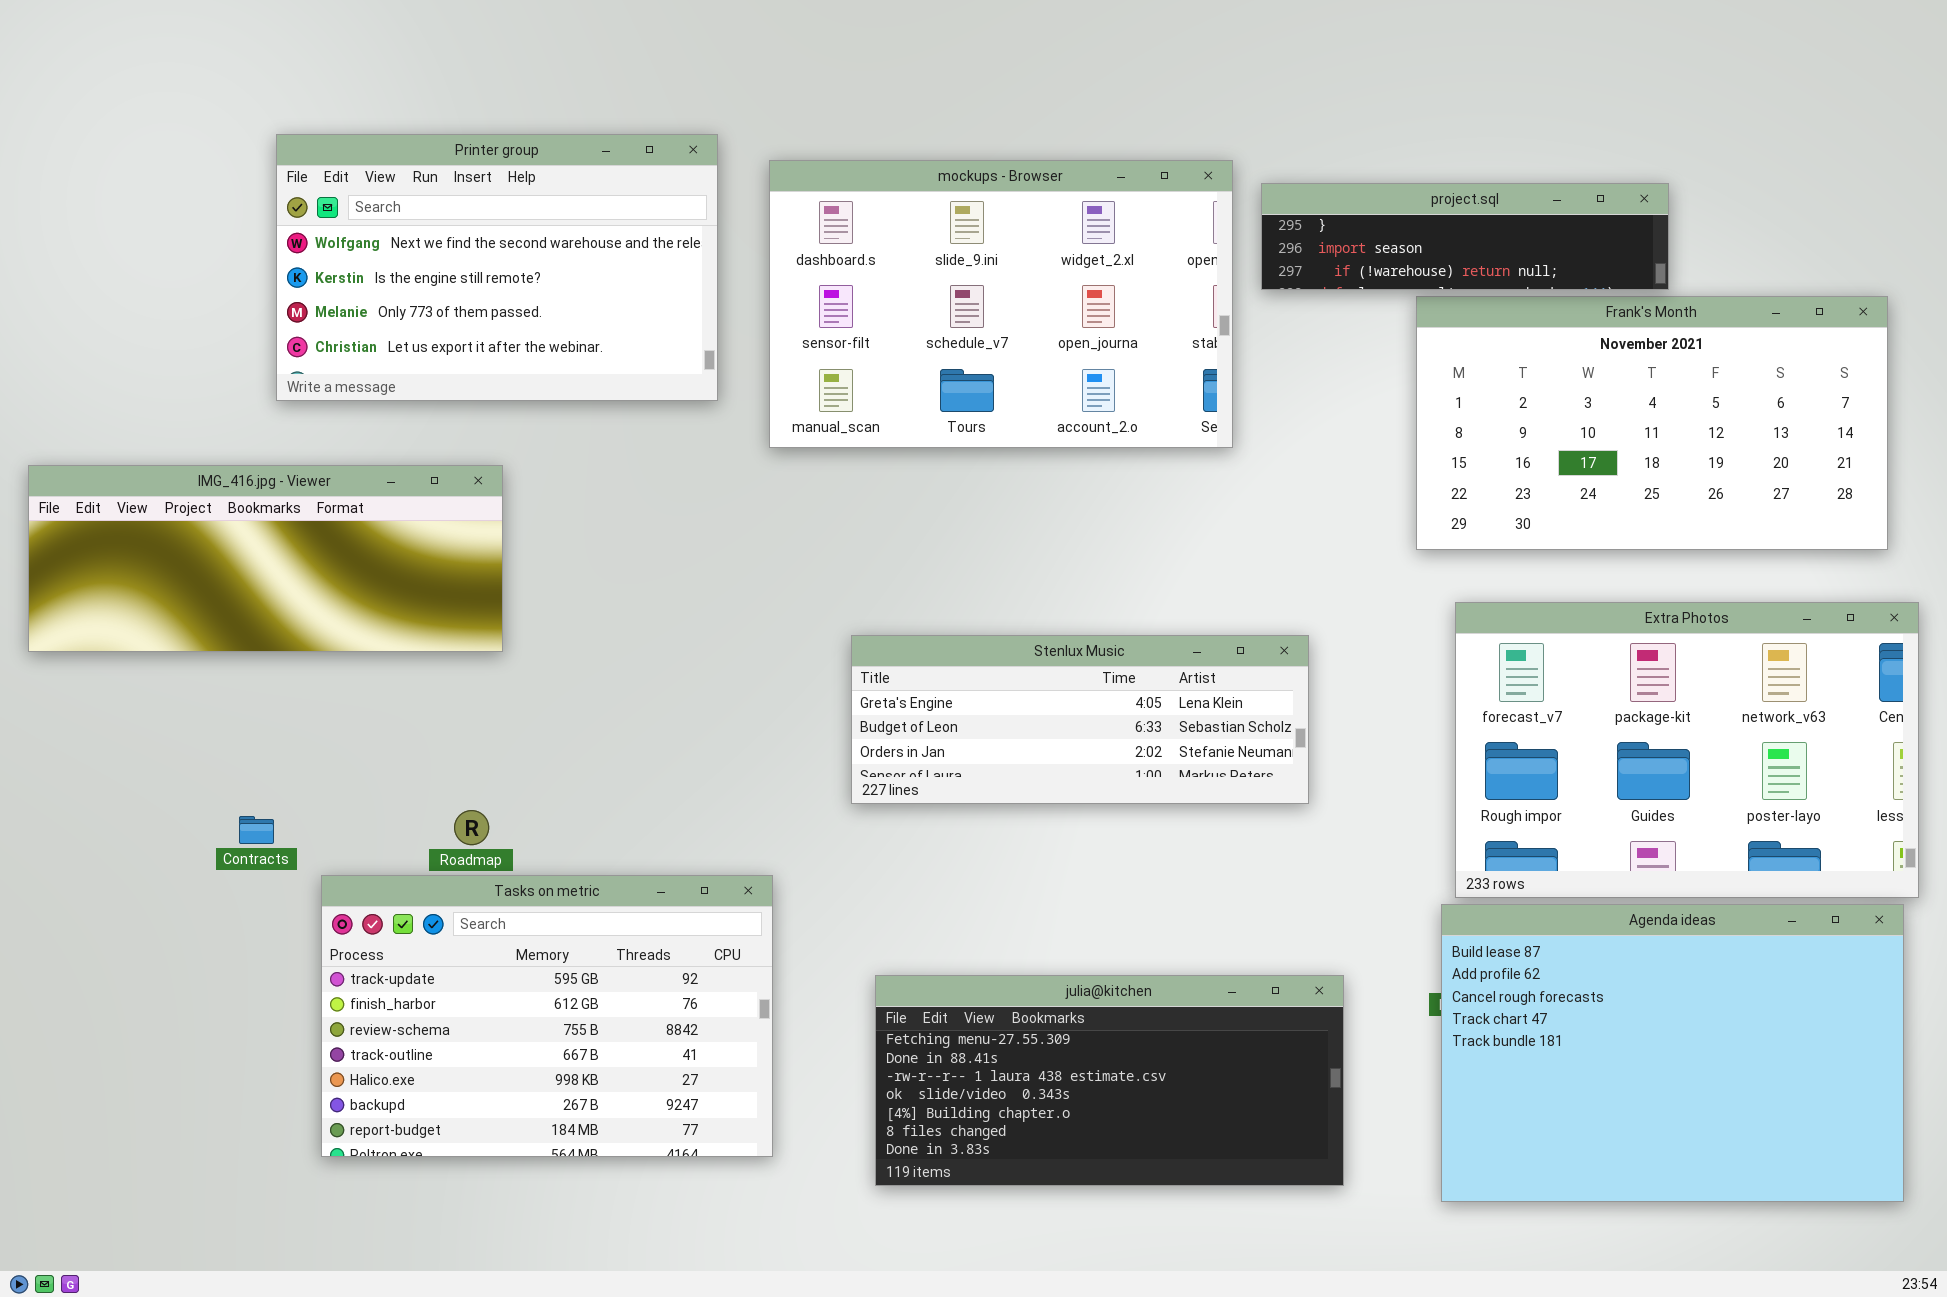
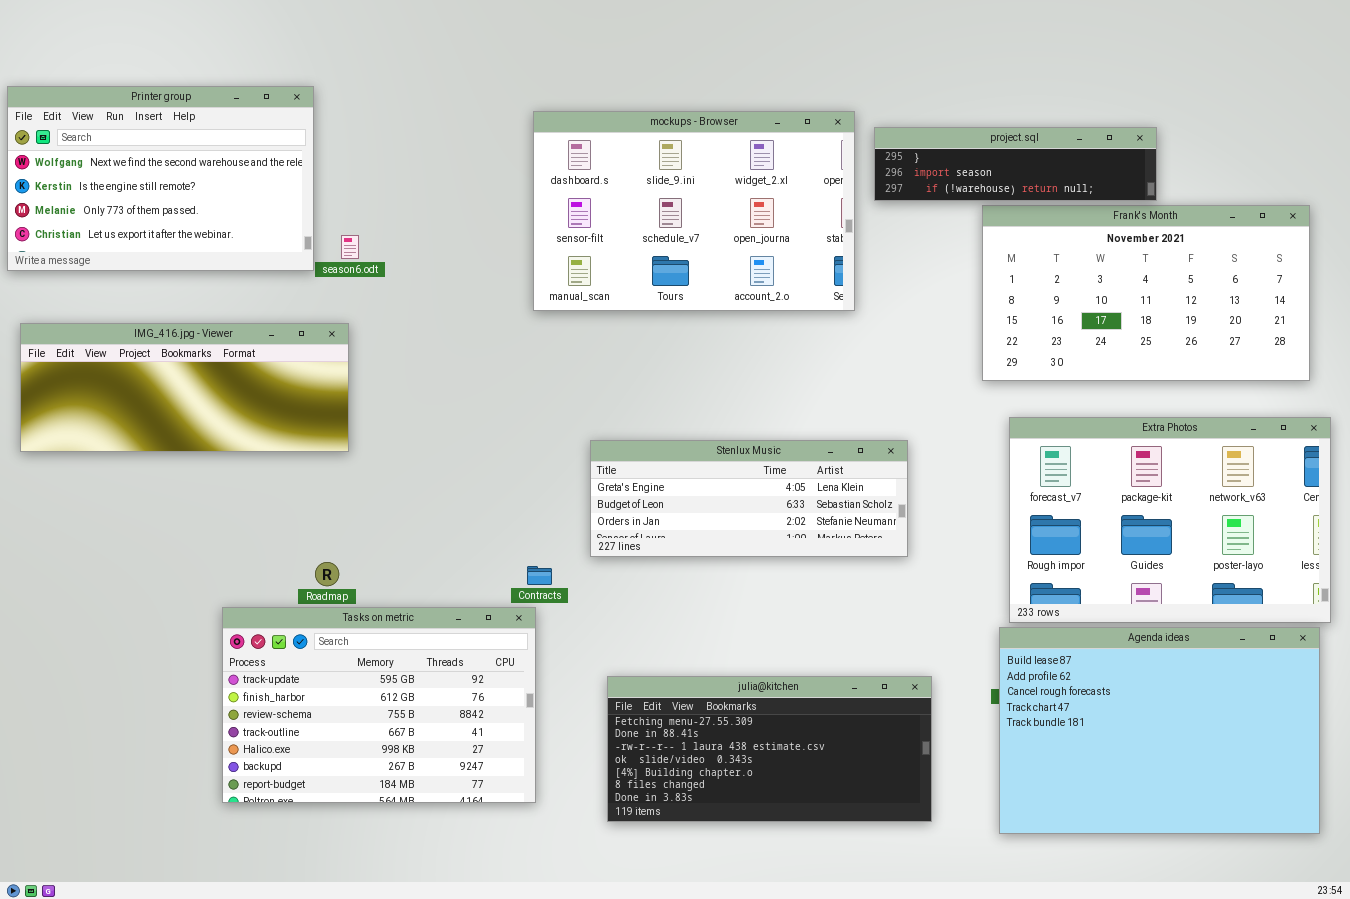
Printer group: [276,134,718,401] -> [7,86,314,271], moved
Contracts: [239,816,274,844] -> [527,566,552,585], moved

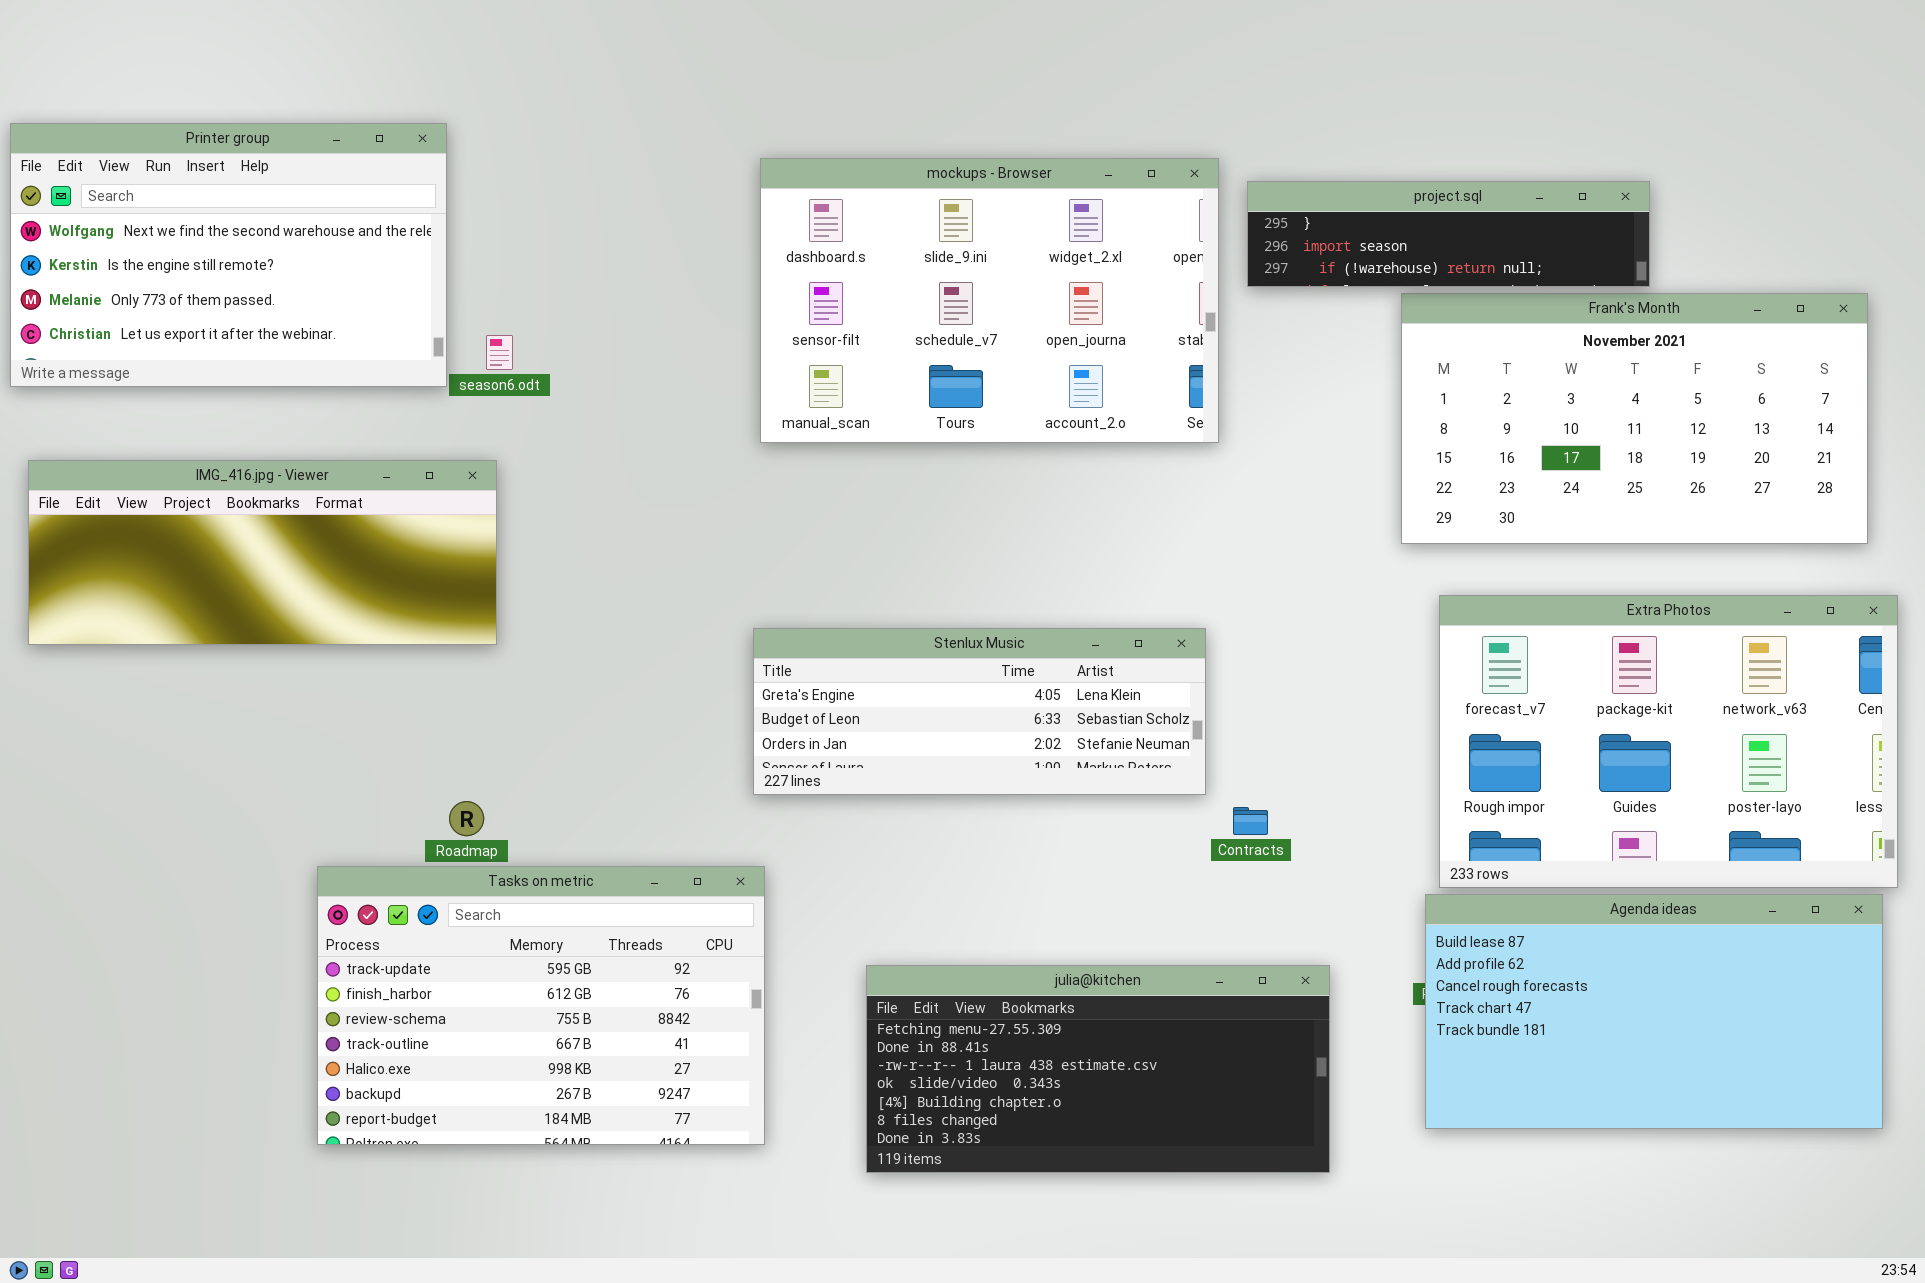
Stenlux Music: [590,440,908,557] -> [753,628,1206,795], moved
Contracts: [527,566,552,585] -> [1233,807,1268,835], moved
Agenda ideas: [999,627,1320,834] -> [1425,894,1883,1129], resized

